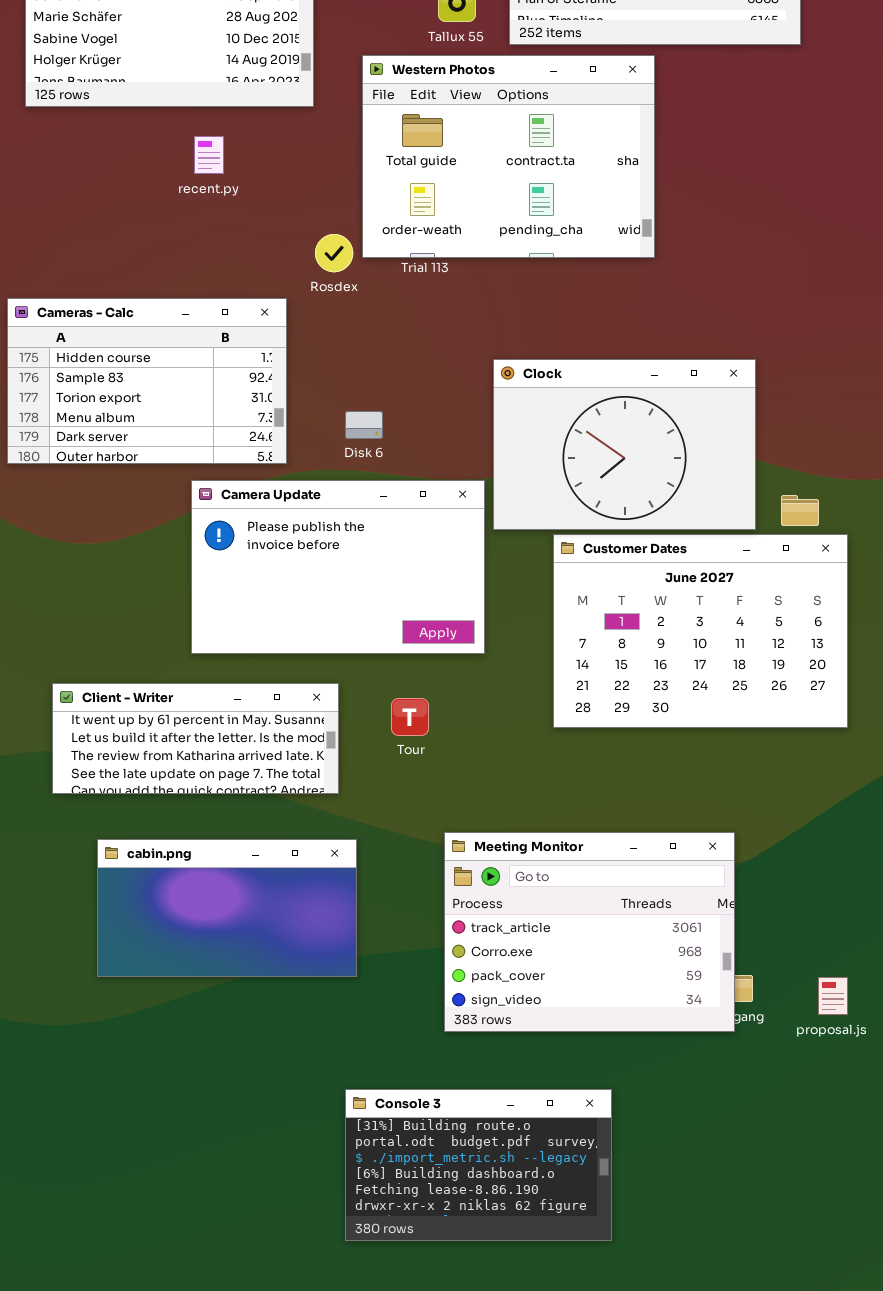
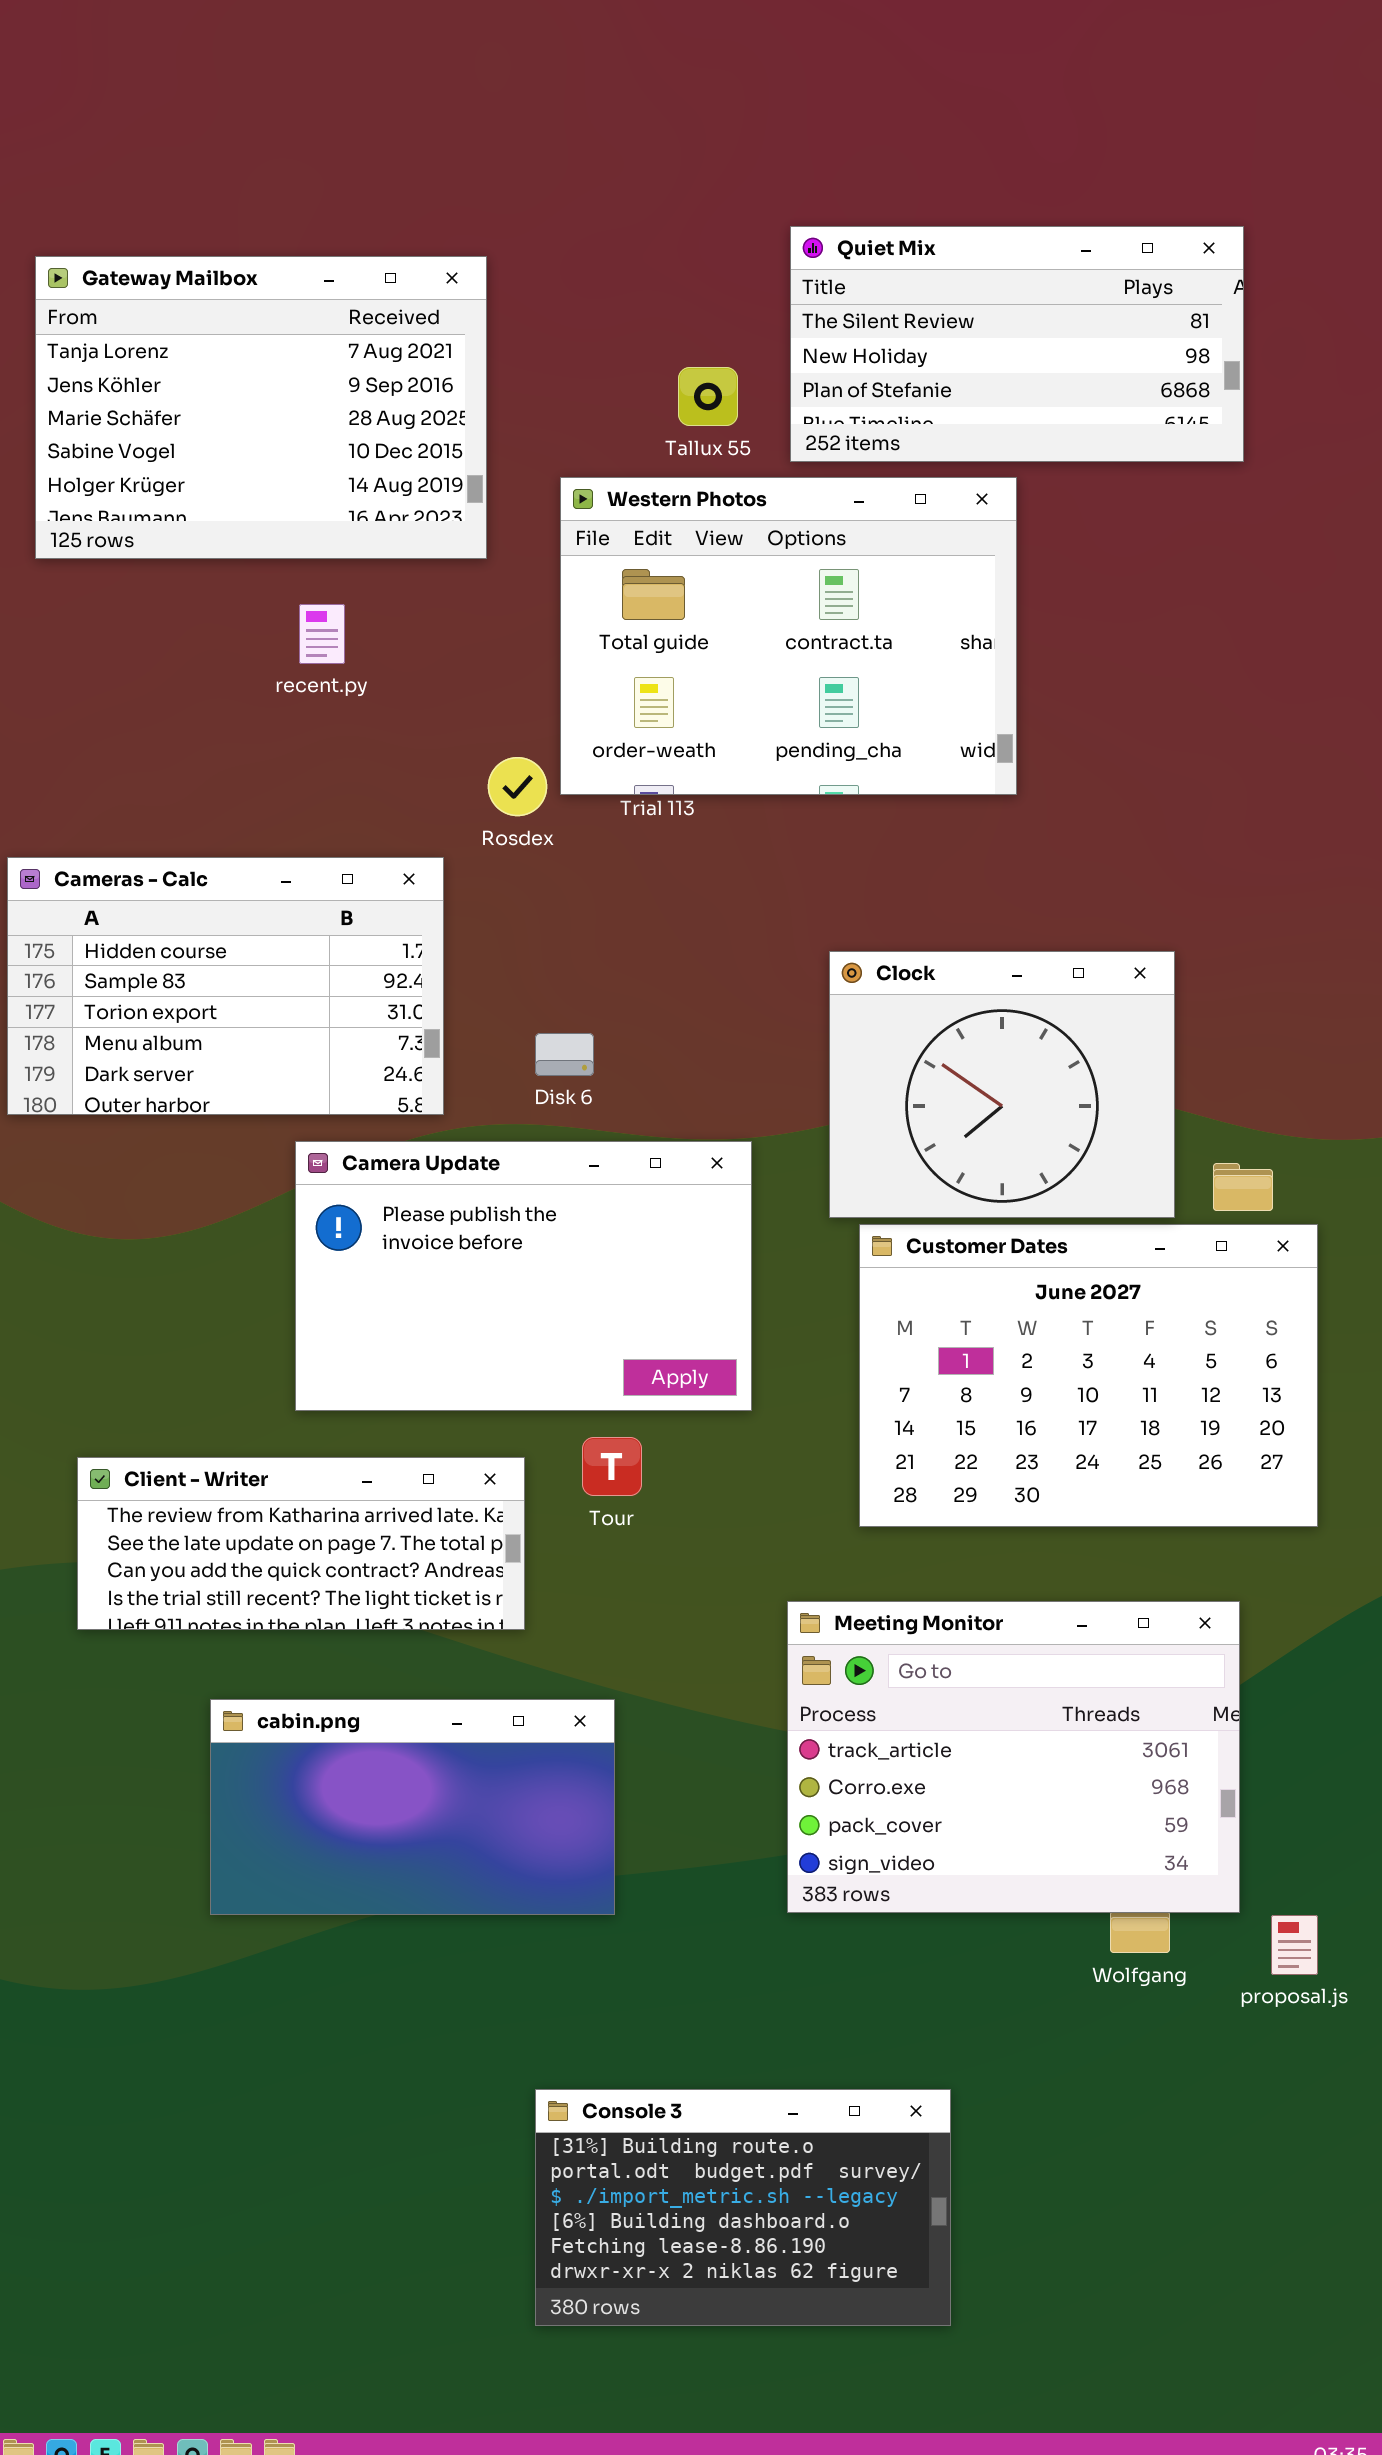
Clock: [493,359,756,530] -> [829,951,1175,1218], resized
Client - Writer: [52,683,339,794] -> [77,1457,525,1630], scrolled down 2 rows
Tour: [391,698,429,736] -> [582,1437,642,1496], moved
Meeting Monitor: [444,832,735,1032] -> [787,1601,1240,1913], moved
cabin.png: [97,839,357,977] -> [210,1699,615,1915], moved

